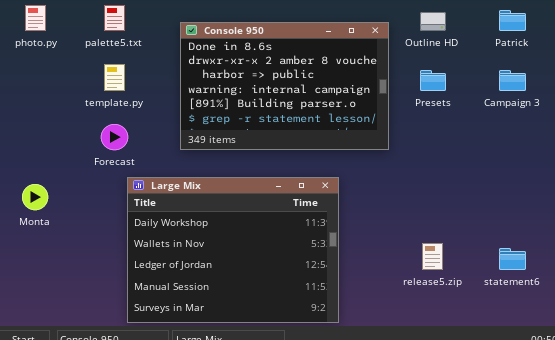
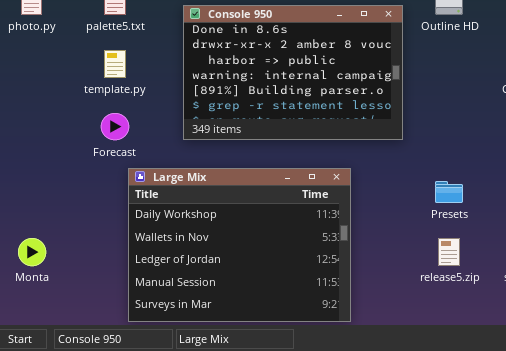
Presets: [420,70,446,91] -> [435,181,463,203], moved
Monta: [22,184,48,210] -> [18,238,46,266], moved

